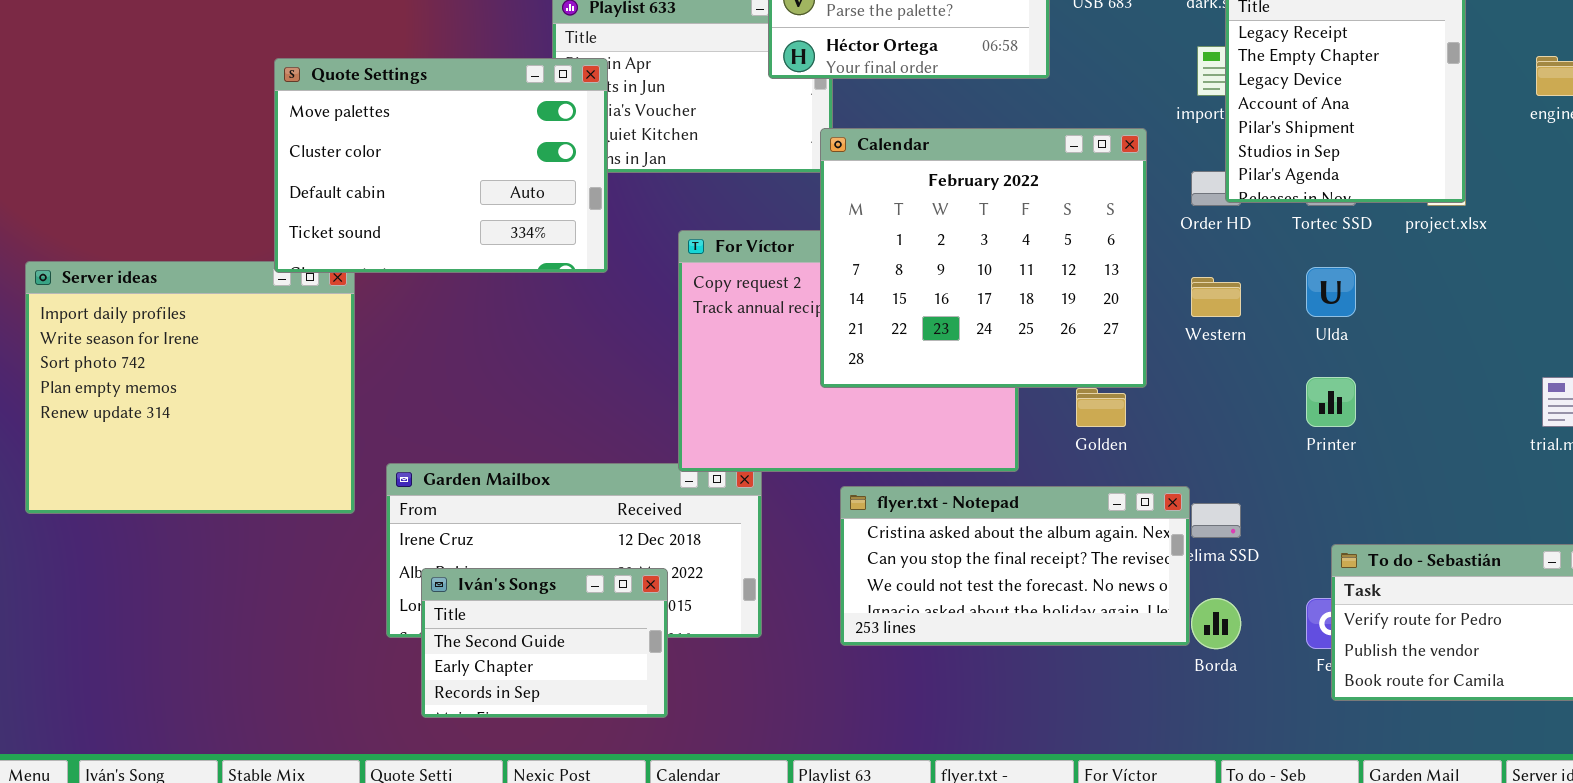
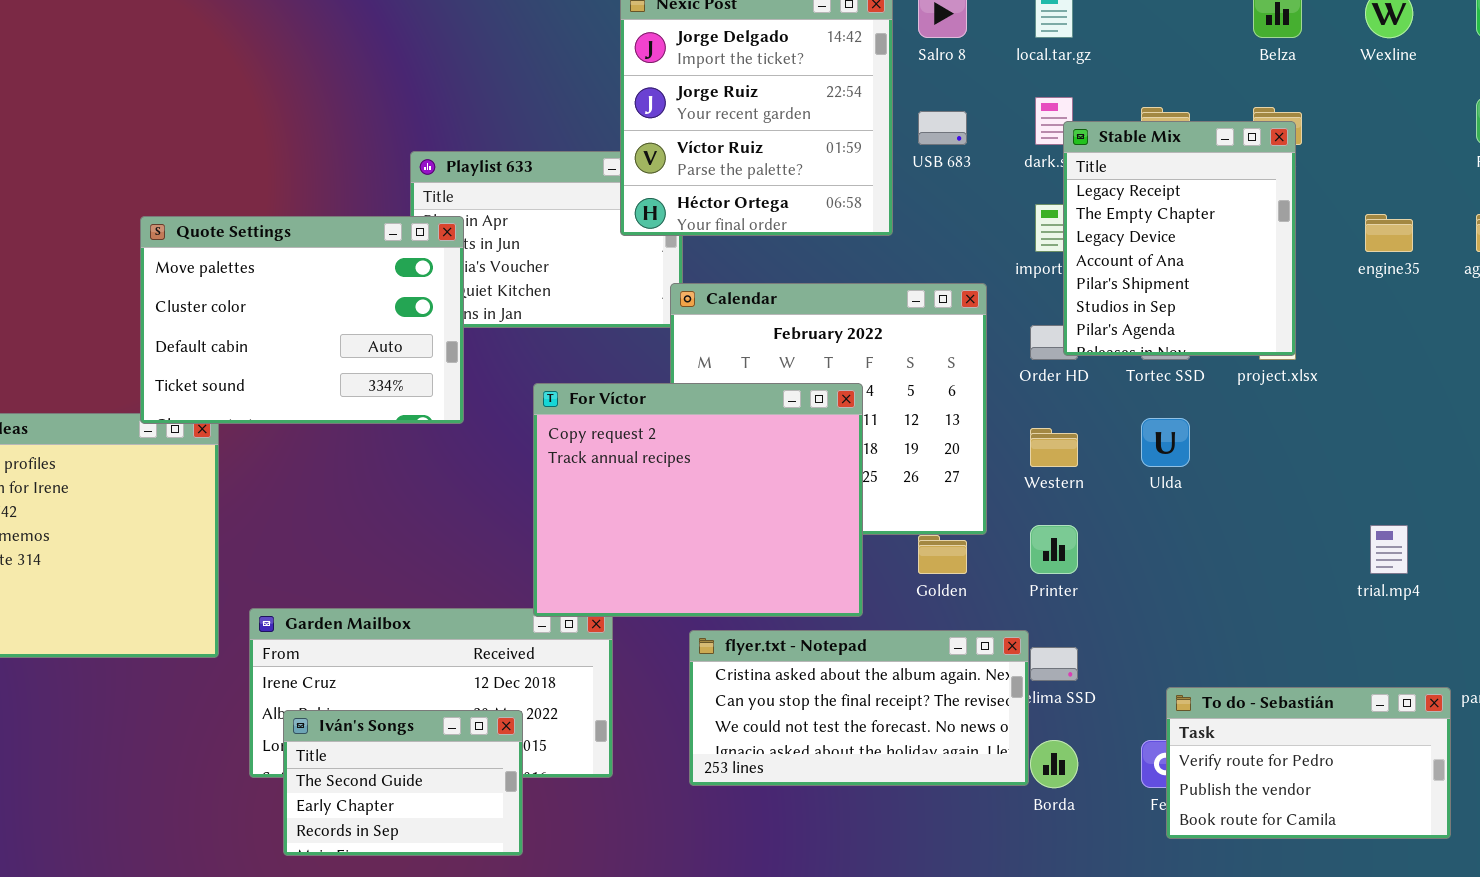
For Víctor: [678,230,1019,472] -> [533,383,863,617], raised
Printer: [1306,377,1356,427] -> [1030,525,1078,574], moved

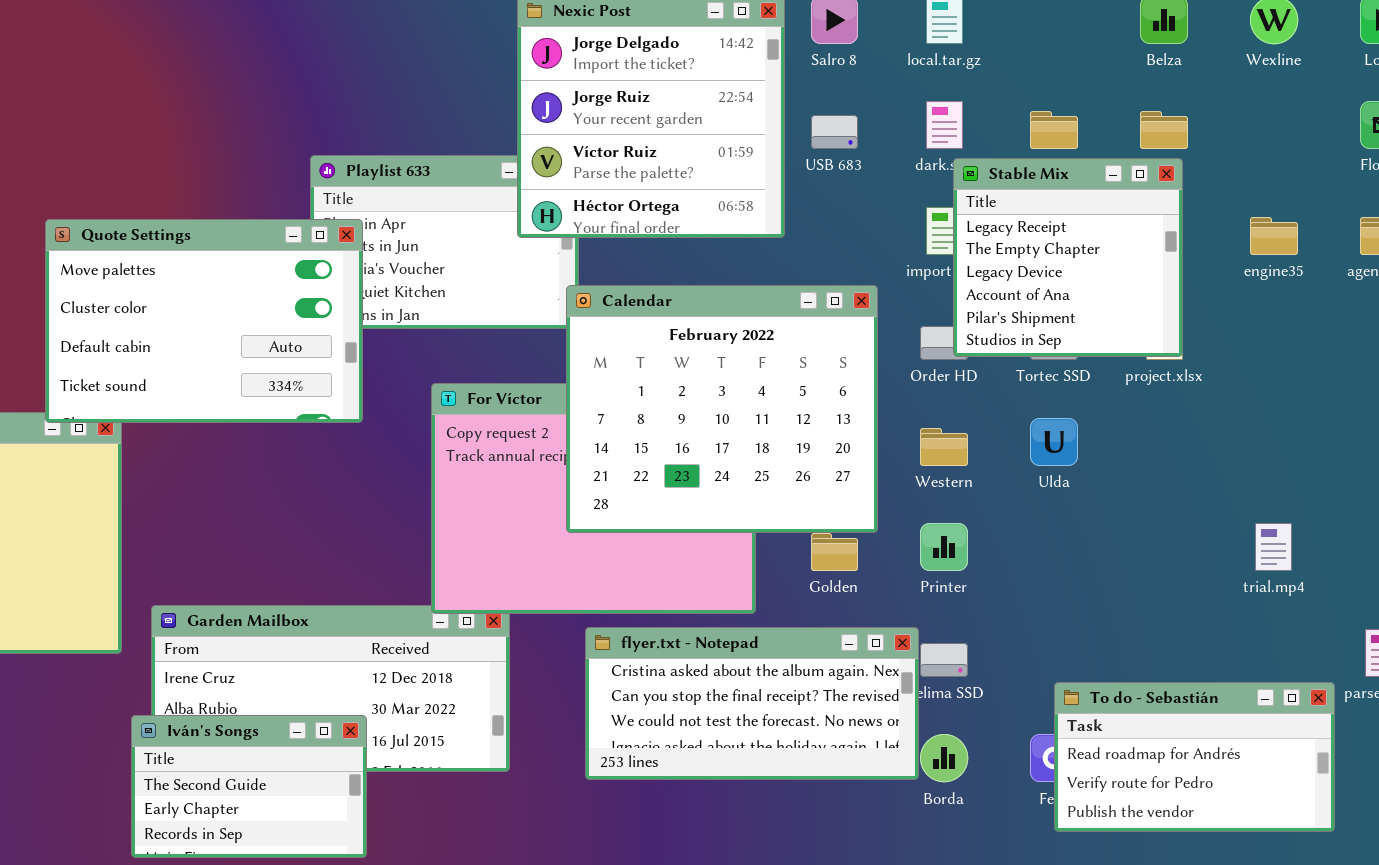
Stable Mix: [1063,121,1296,356] -> [953,158,1183,357], resized
Calendar: [670,283,987,535] -> [566,285,878,533], raised
To do - Sebastián: [1166,687,1451,839] -> [1054,682,1335,832], scrolled up 1 row
Iván's Songs: [283,710,523,856] -> [131,715,367,858], moved

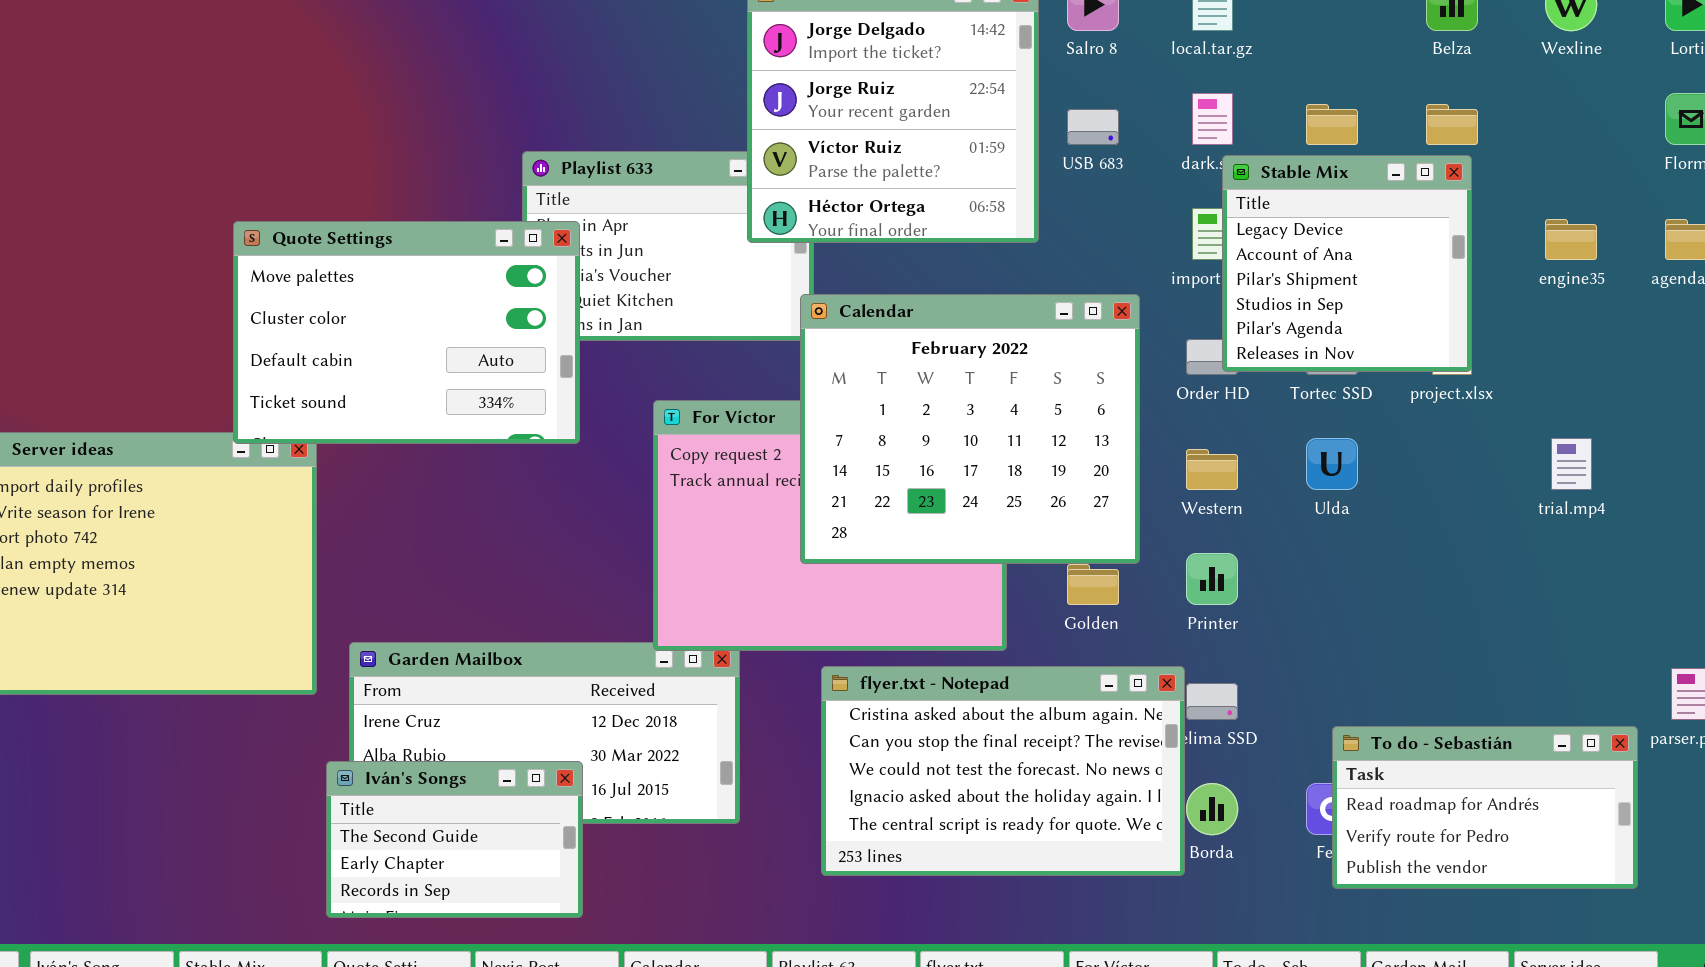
Stable Mix: [953,158,1183,357] -> [1222,155,1472,372], scrolled down 2 rows
trial.mp4: [1255,523,1292,571] -> [1551,438,1592,490], moved
flyer.txt - Notepad: [585,627,919,780] -> [821,666,1185,876], resized

